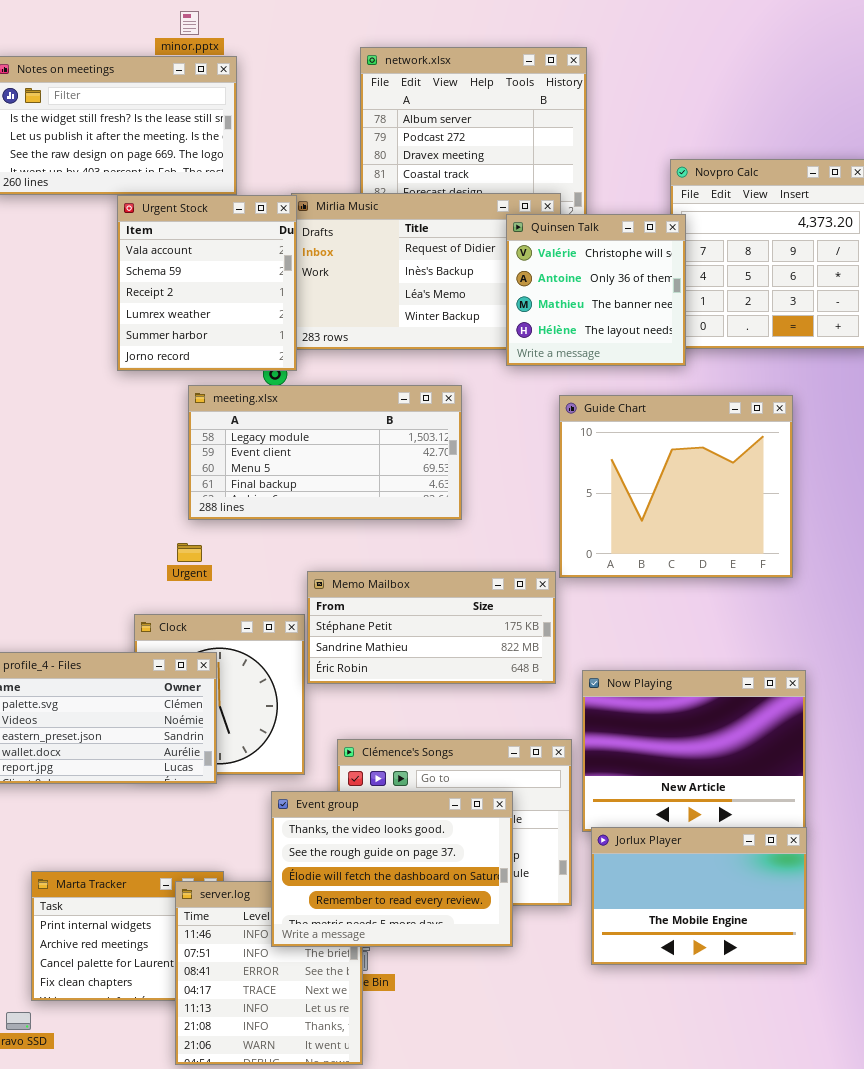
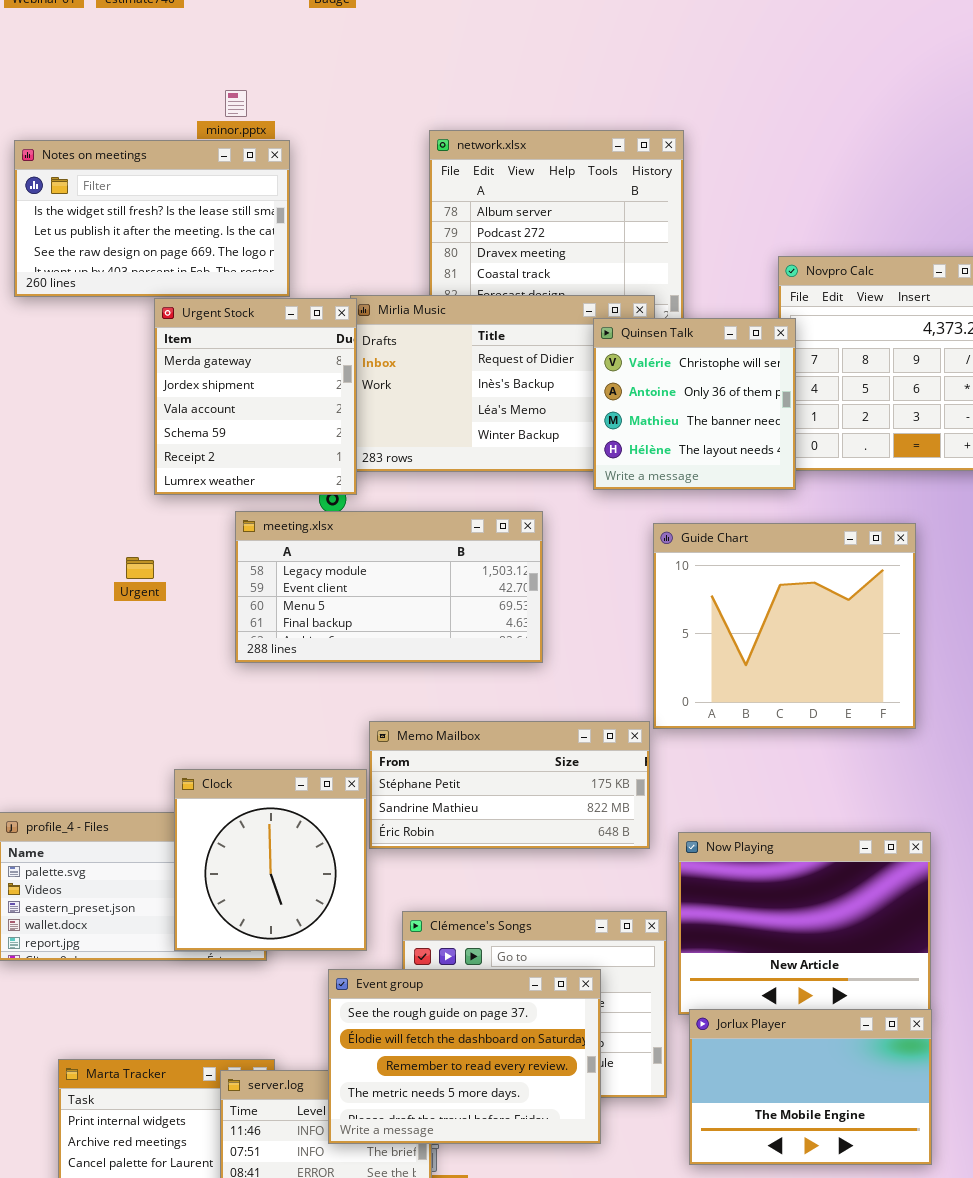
Urgent Stock: [117,195,297,371] -> [154,298,357,495], scrolled up 2 rows
Urgent: [177,543,202,562] -> [126,557,154,579], moved
Clock: [134,614,305,775] -> [174,769,367,951], raised
Event group: [271,791,513,947] -> [328,969,601,1144], scrolled down 1 row

